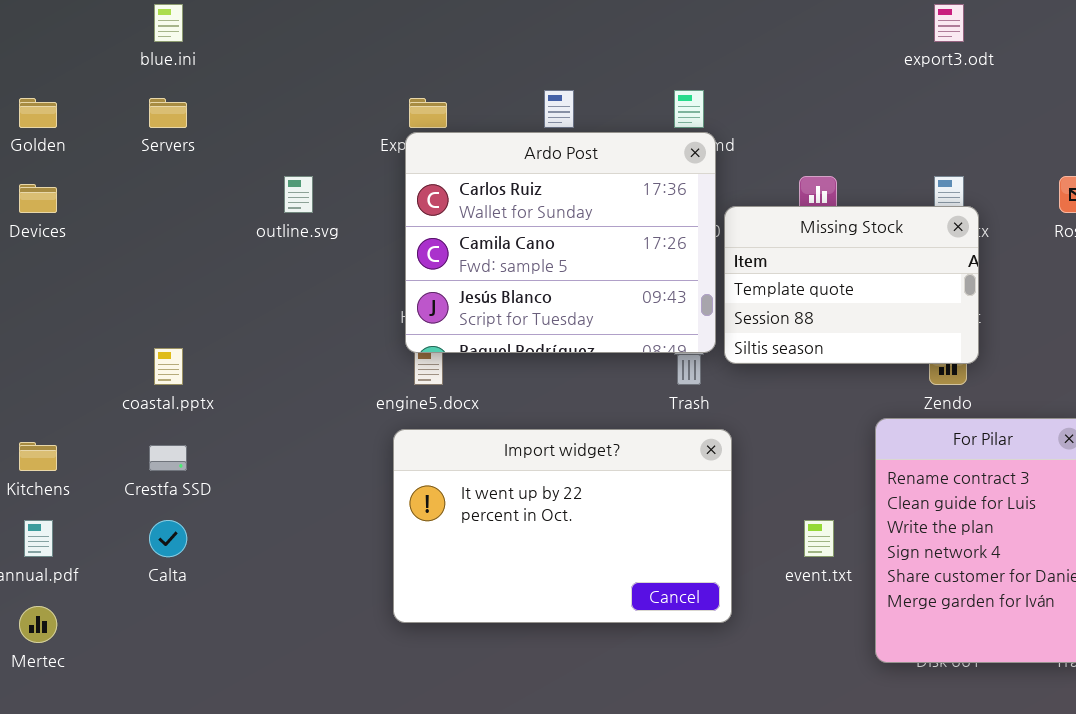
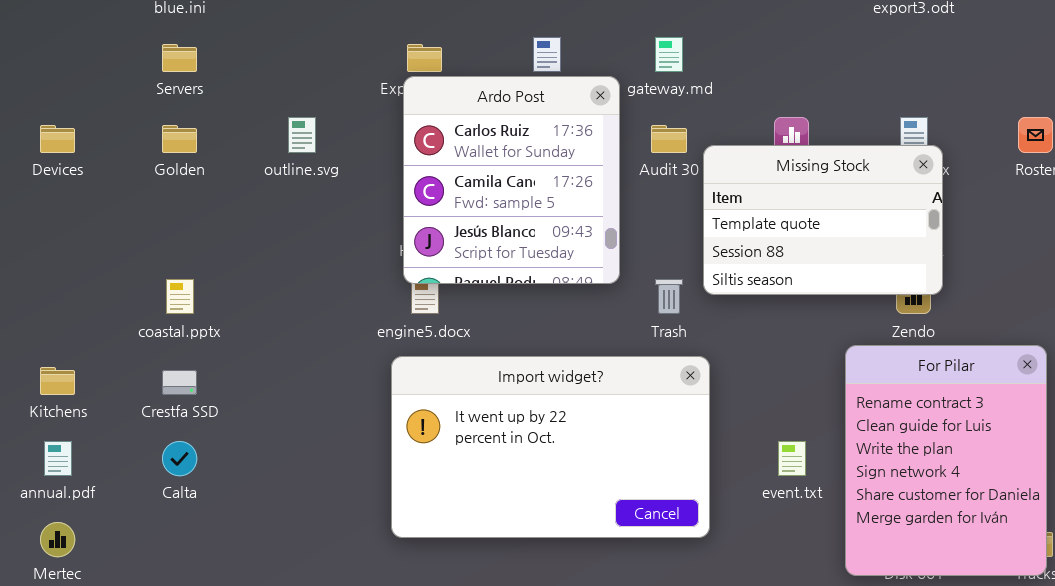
Golden: [19,98,57,128] -> [162,125,197,153], moved
Ardo Post: [405,132,716,353] -> [403,76,620,284], resized

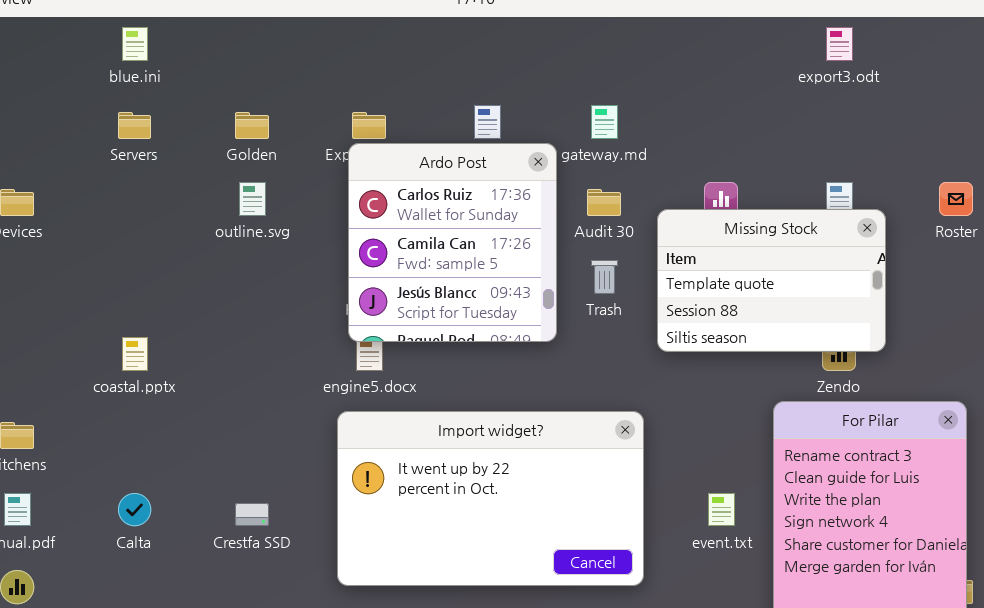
Golden: [162,125,197,153] -> [235,112,269,139], moved
Missing Stock: [703,145,943,295] -> [657,209,886,352], moved
Trash: [655,279,683,314] -> [591,260,618,294], moved
Crestfa SSD: [162,370,197,395] -> [235,503,269,526], moved

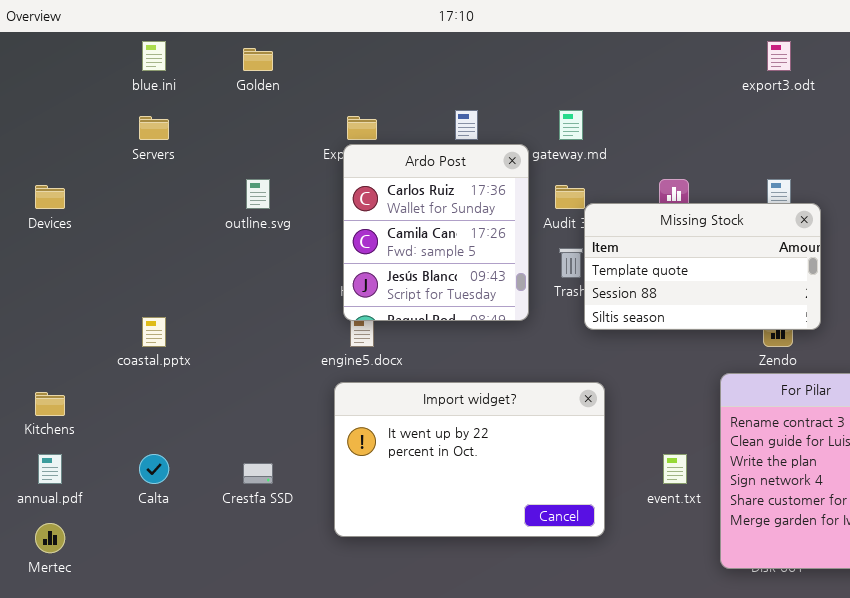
Golden: [235,112,269,139] -> [243,48,273,71], moved
Missing Stock: [657,209,886,352] -> [584,203,821,330], resized

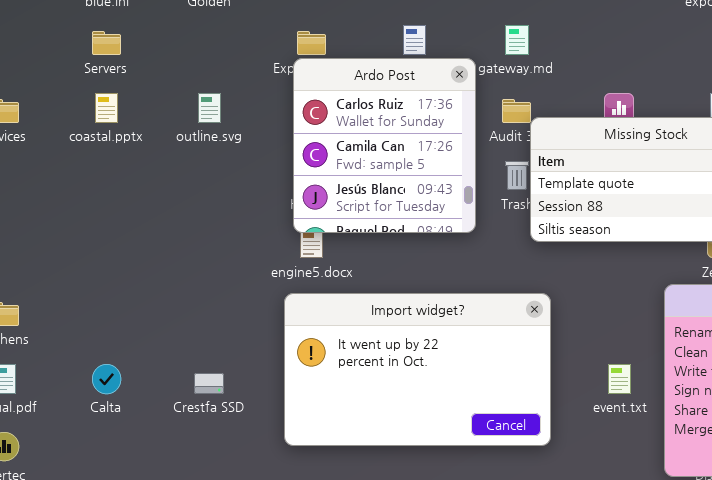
coastal.pptx: [142,317,166,347] -> [95,93,118,123], moved

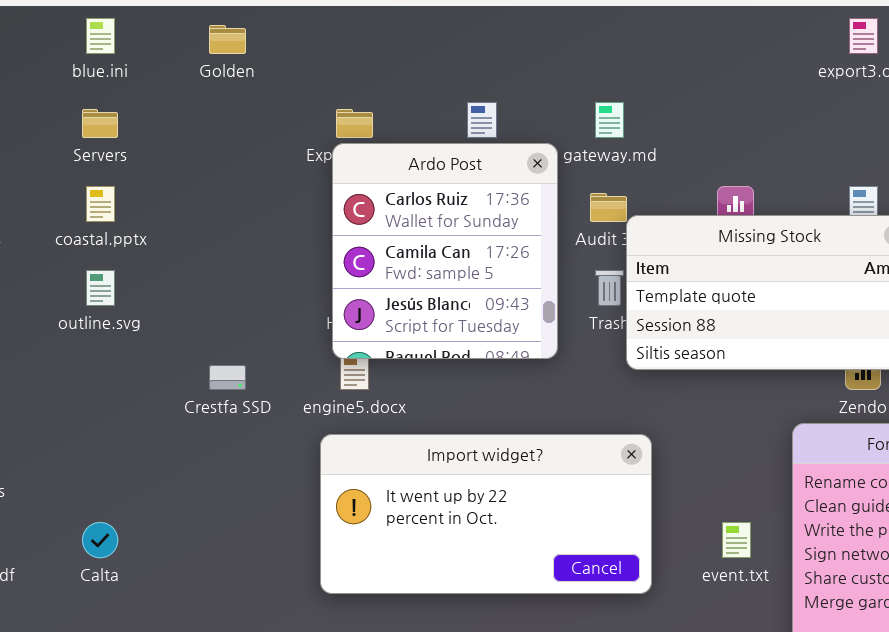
outline.svg: [198,93,221,123] -> [86,270,115,306], moved
Import widget?: [284,293,551,446] -> [320,434,652,594], resized
Crestfa SSD: [194,373,224,394] -> [209,365,246,390], moved

